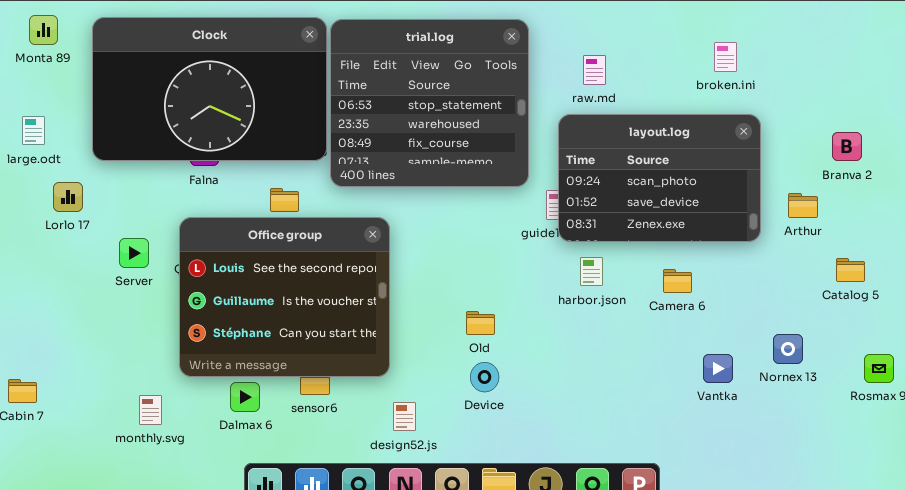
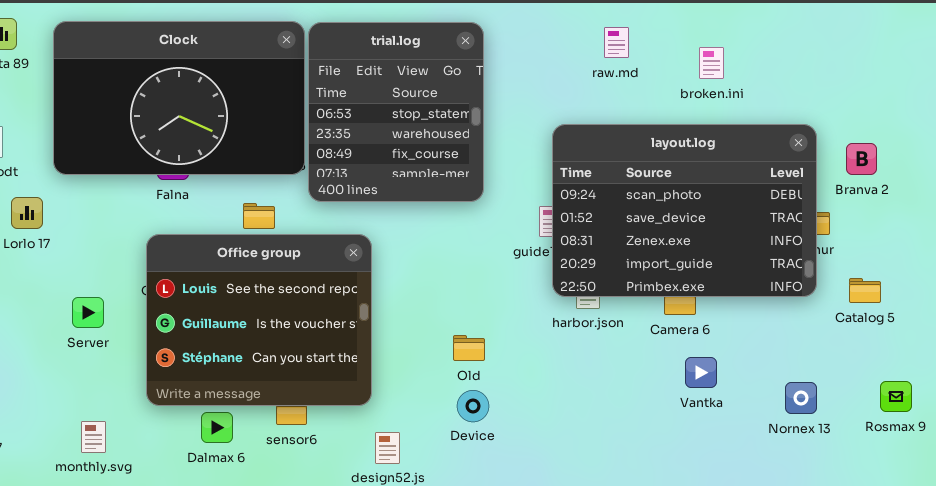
trial.log: [330,19,529,187] -> [308,22,484,202], resized
broken.ini: [714,42,737,72] -> [699,47,724,79], moved
raw.md: [583,55,606,85] -> [604,27,629,58], moved
layout.log: [558,114,761,242] -> [552,124,817,297], resized
Server: [119,238,149,268] -> [72,297,104,328], moved
Nornex 13: [773,334,803,364] -> [785,382,817,414], moved
Vantka: [703,354,733,383] -> [685,357,717,388], moved
monthly.svg: [139,395,162,425] -> [81,421,106,453], moved

